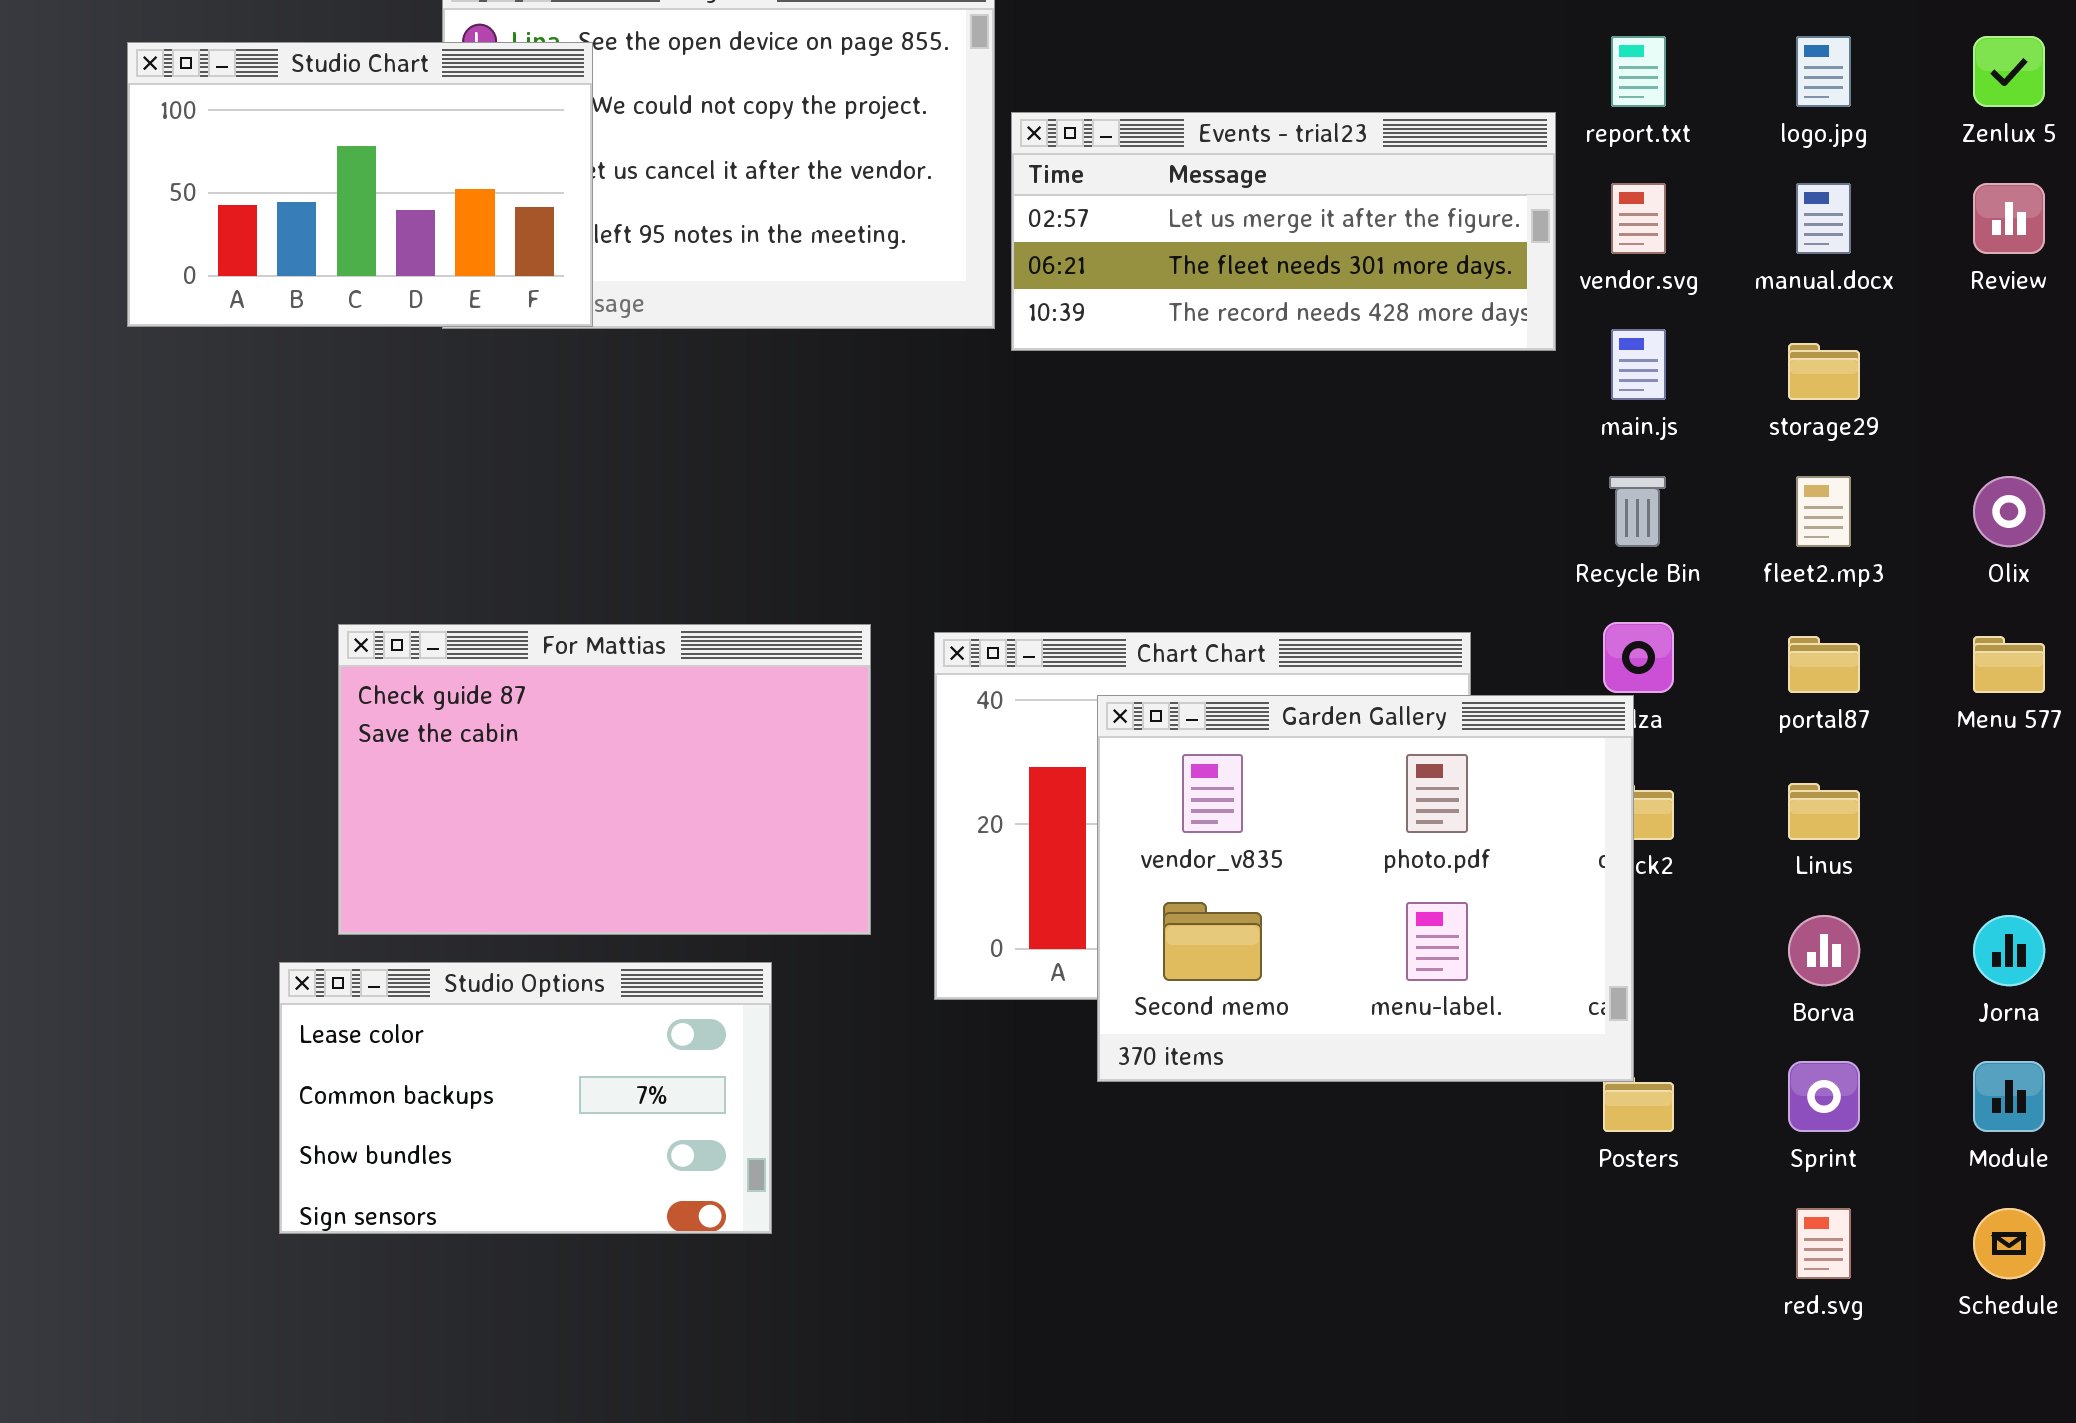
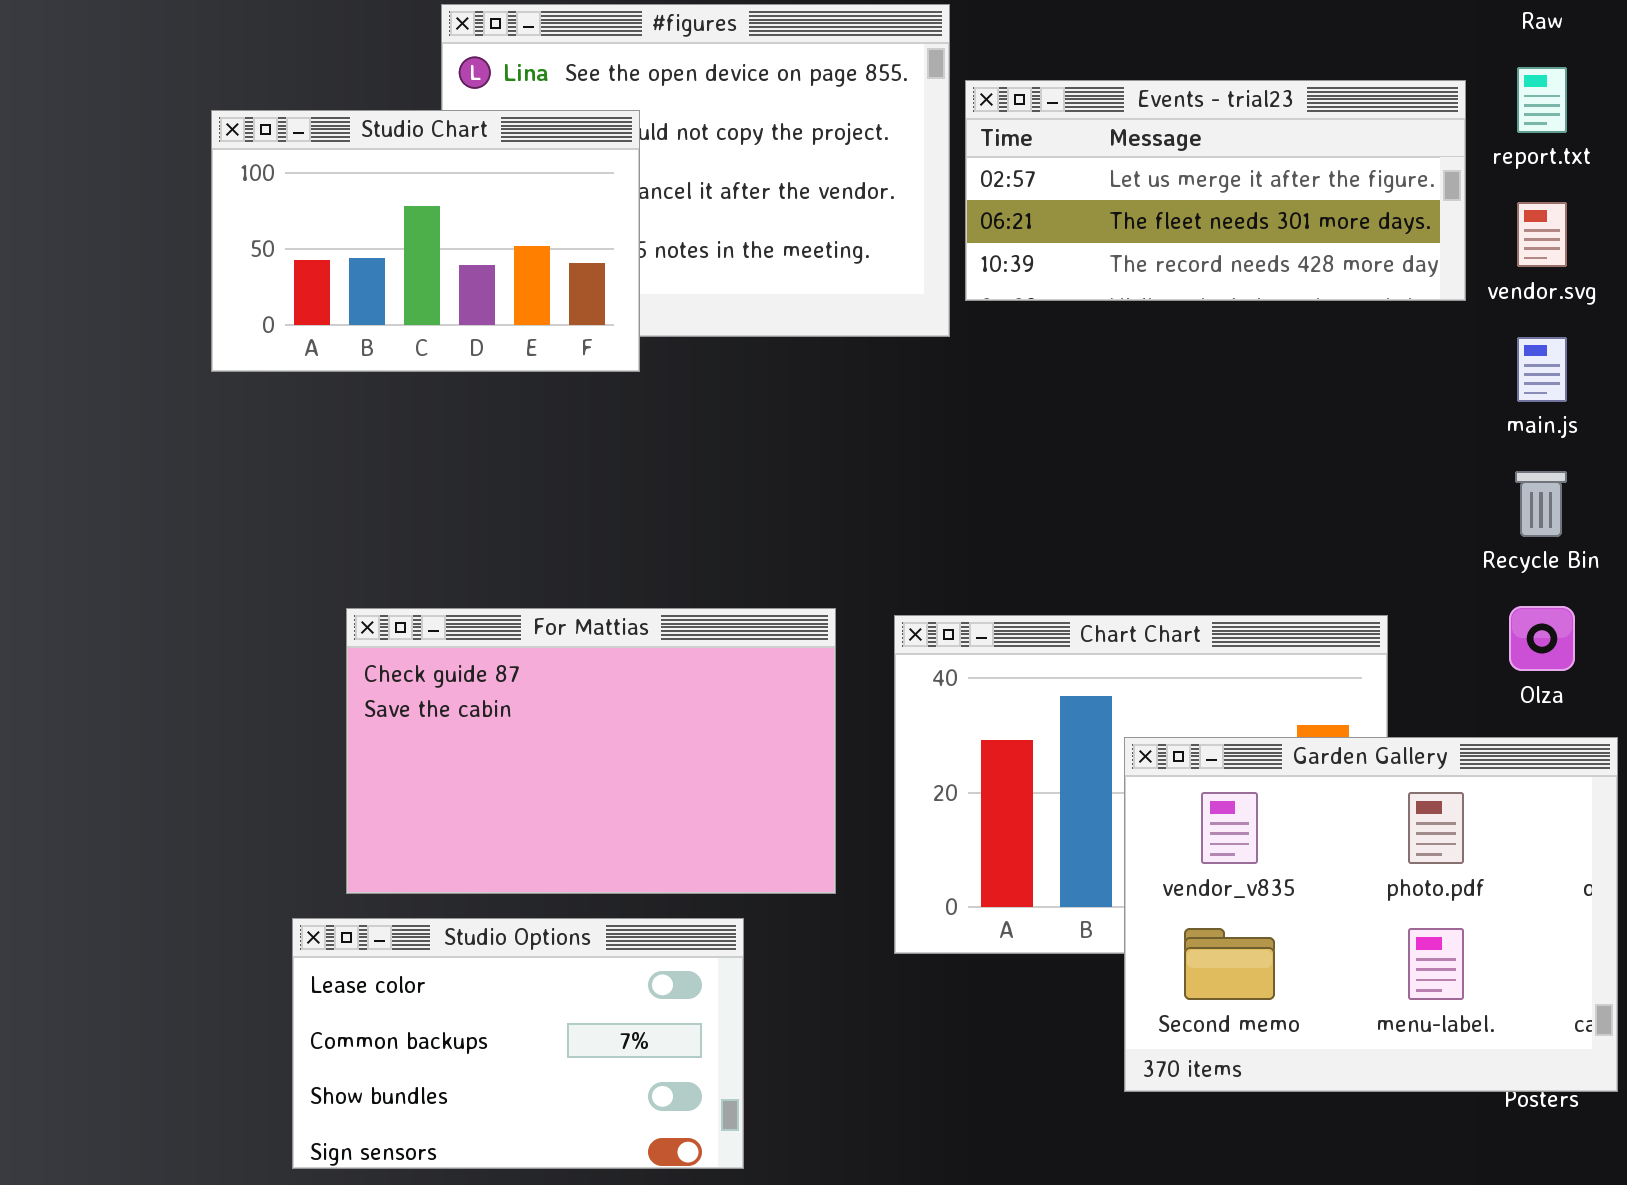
Studio Chart: [127,42,593,327] -> [211,110,640,372], moved
Events - trial23: [1011,112,1556,351] -> [965,80,1466,301], moved
Garden Gallery: [1097,695,1634,1082] -> [1124,737,1618,1092], moved

